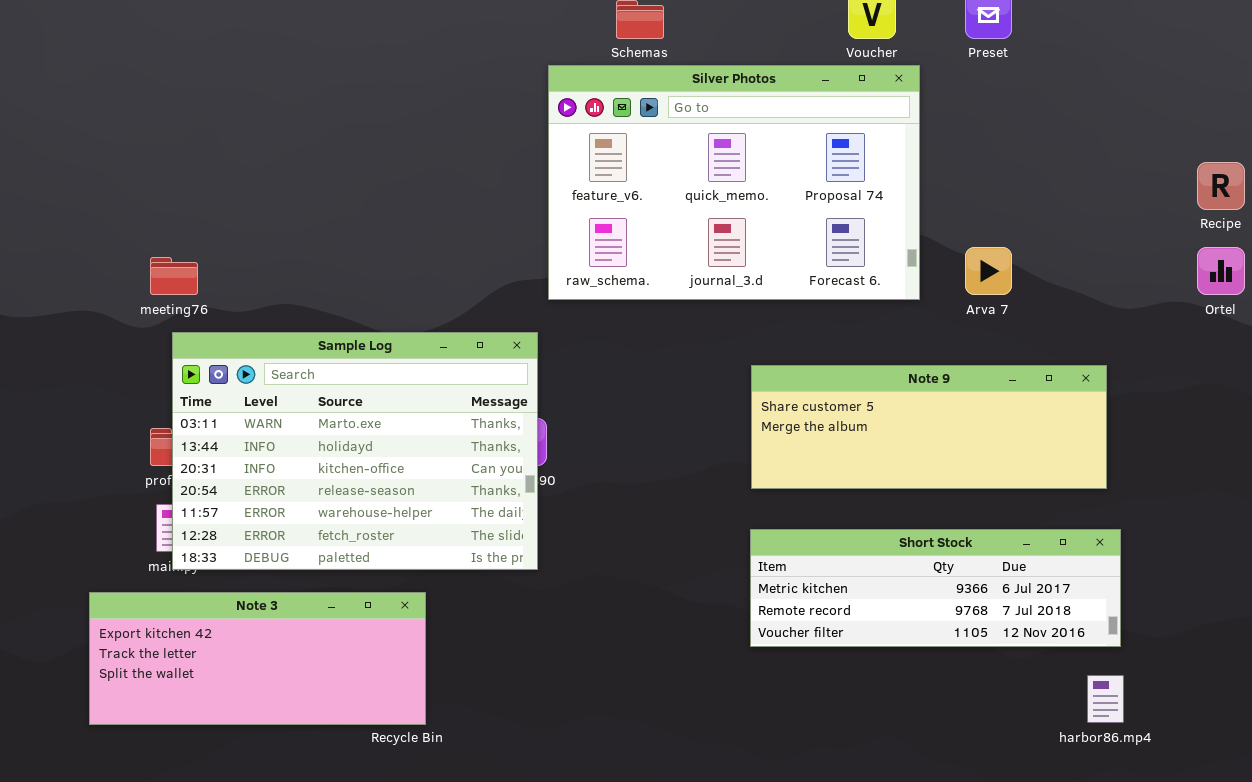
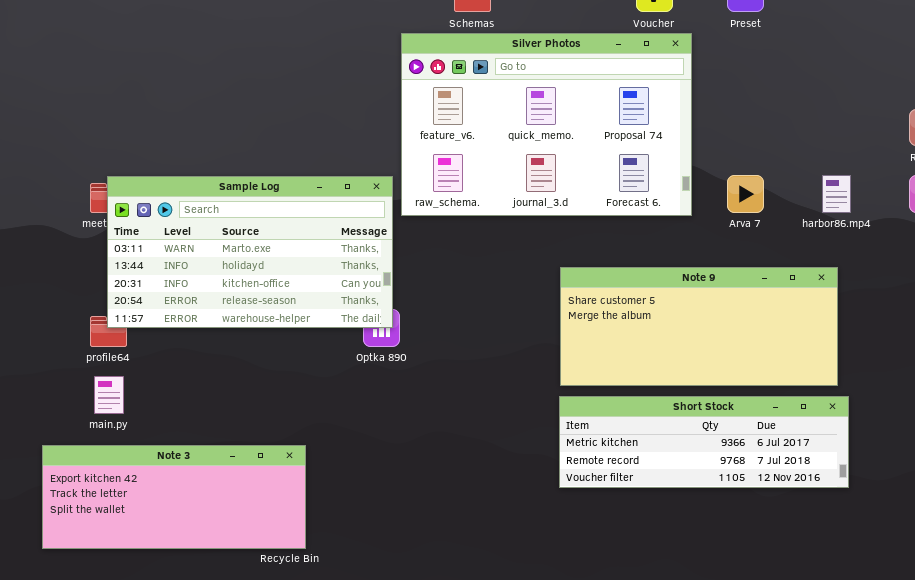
Sample Log: [172,332,538,570] -> [107,176,393,328], moved, resized
Note 9: [751,365,1107,489] -> [560,267,838,386], resized
harbor86.mp4: [1087,675,1124,723] -> [822,175,851,213], moved

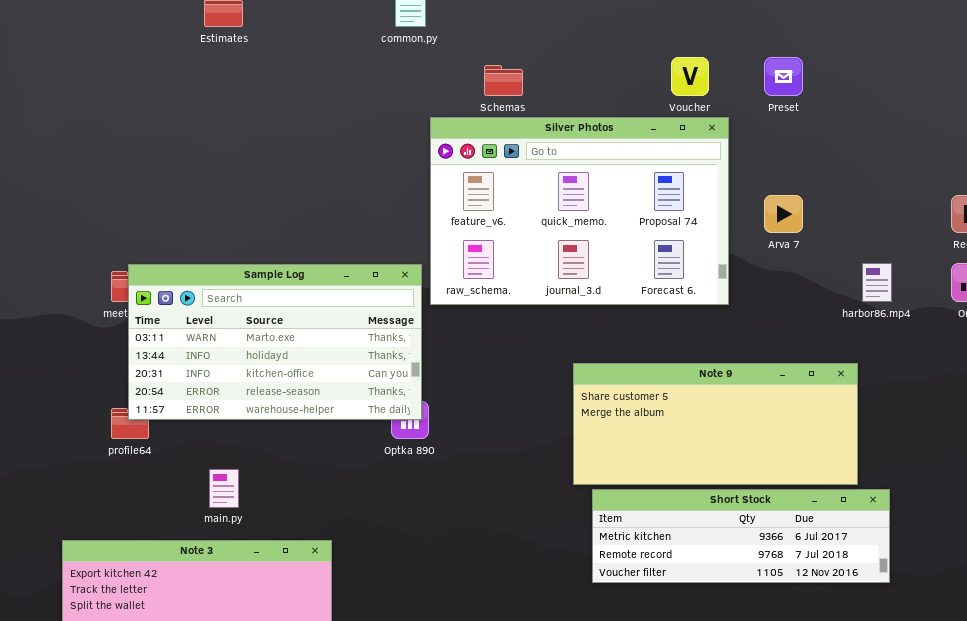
Arva 7: [727,175,764,213] -> [764,195,803,233], moved
Note 9: [560,267,838,386] -> [573,363,858,485], moved
main.py: [94,376,124,414] -> [209,469,239,508], moved

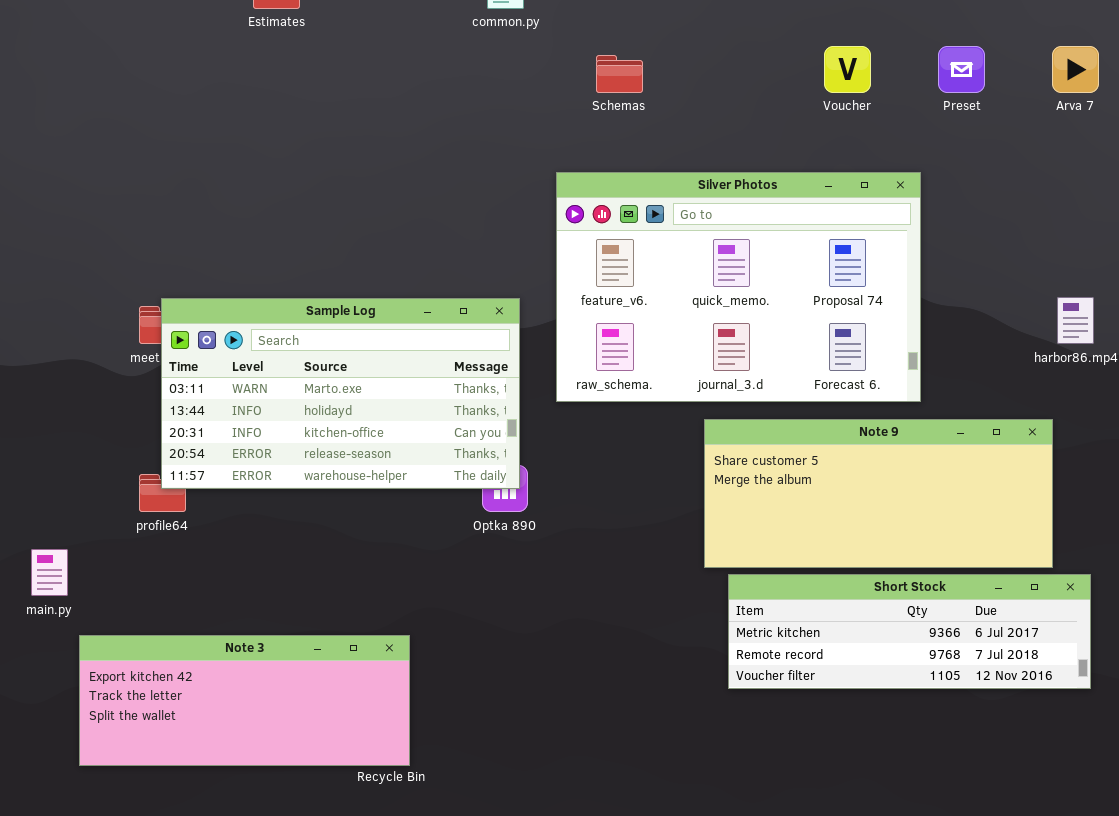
Silver Photos: [430,117,729,305] -> [556,172,921,402], moved
Arva 7: [764,195,803,233] -> [1052,46,1099,93], moved
main.py: [209,469,239,508] -> [31,549,68,596], moved

